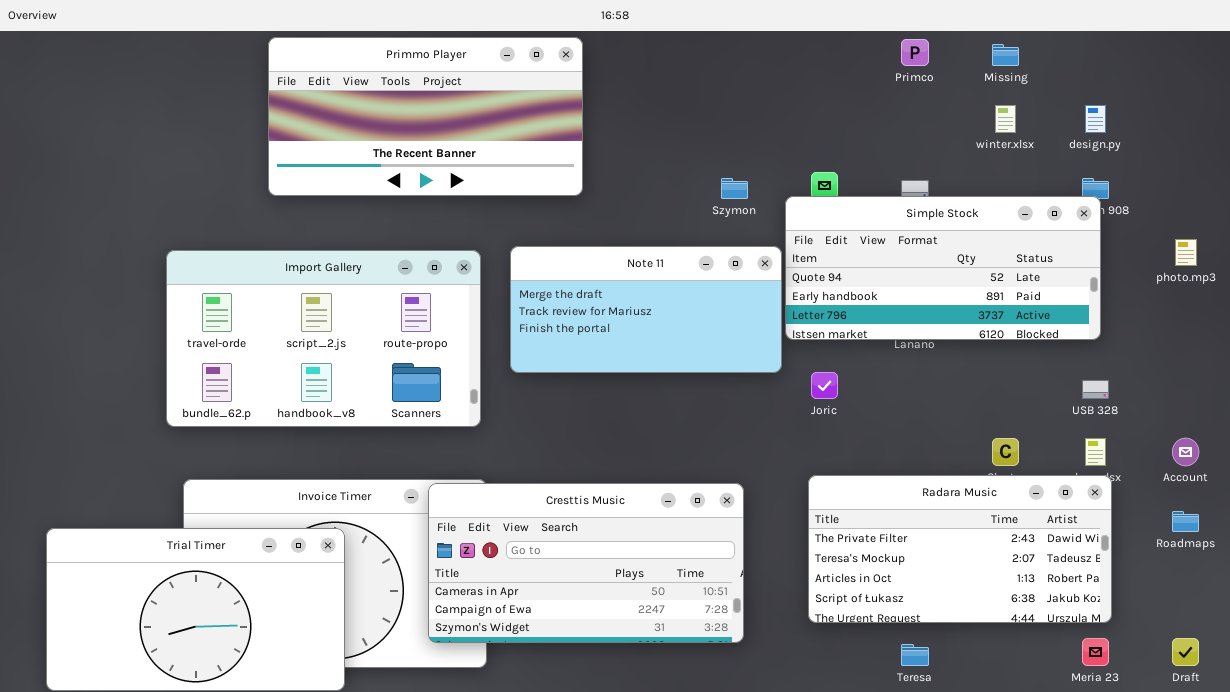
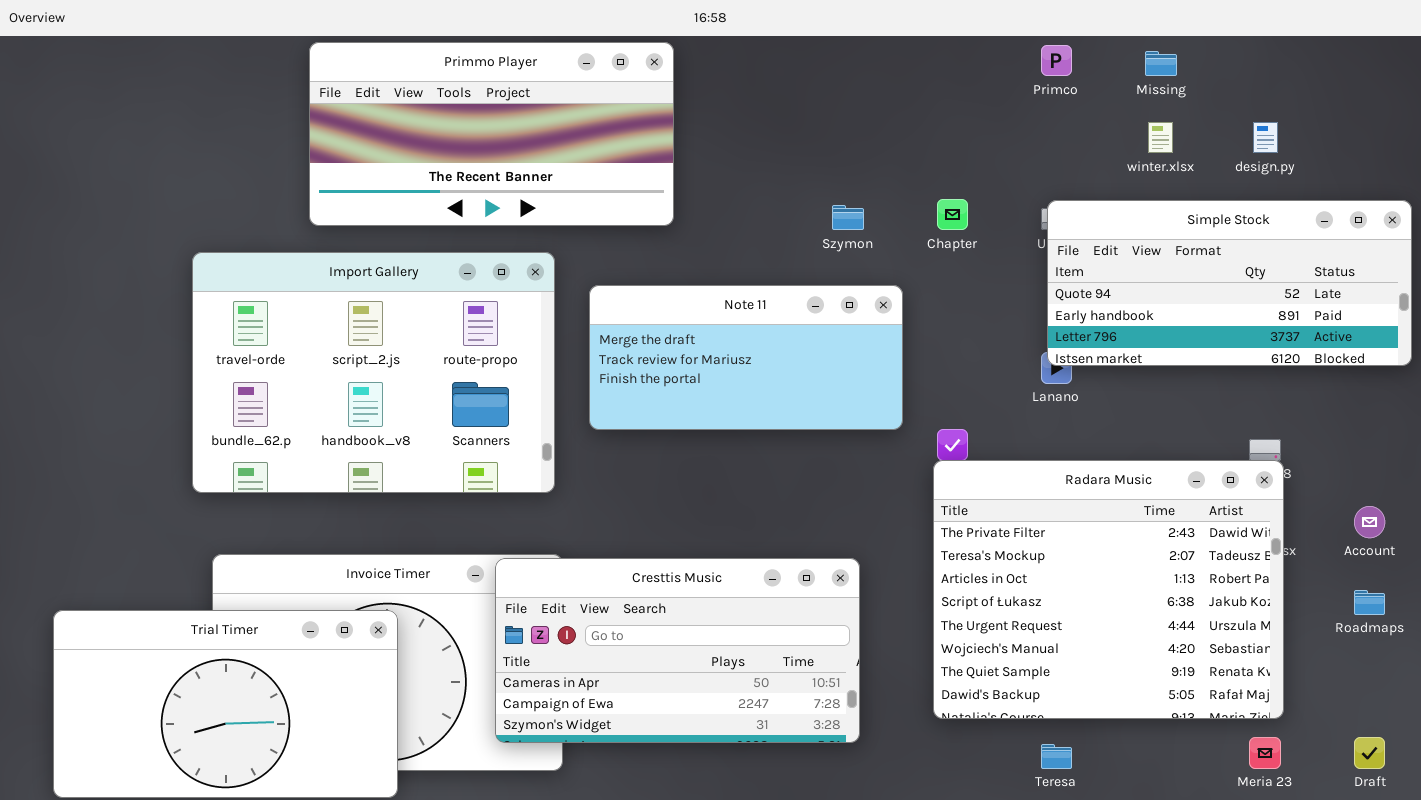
Simple Stock: [785,196,1101,340] -> [1047,200,1412,366], moved
Import Gallery: [166,250,481,427] -> [192,252,555,493], resized
Radara Music: [808,475,1112,623] -> [933,460,1284,719], resized

